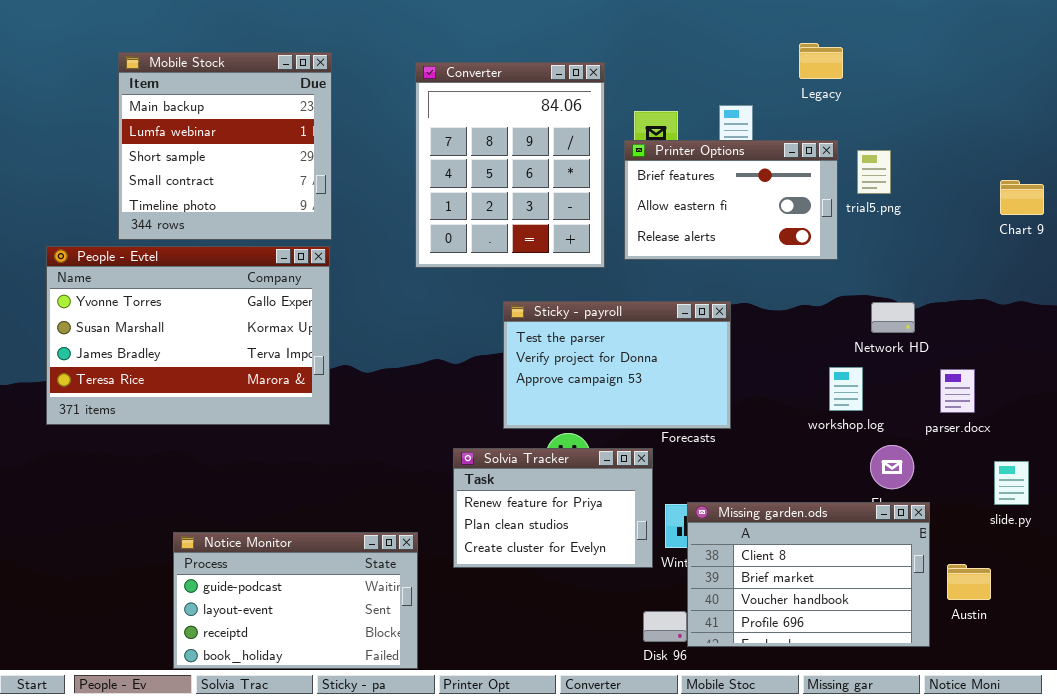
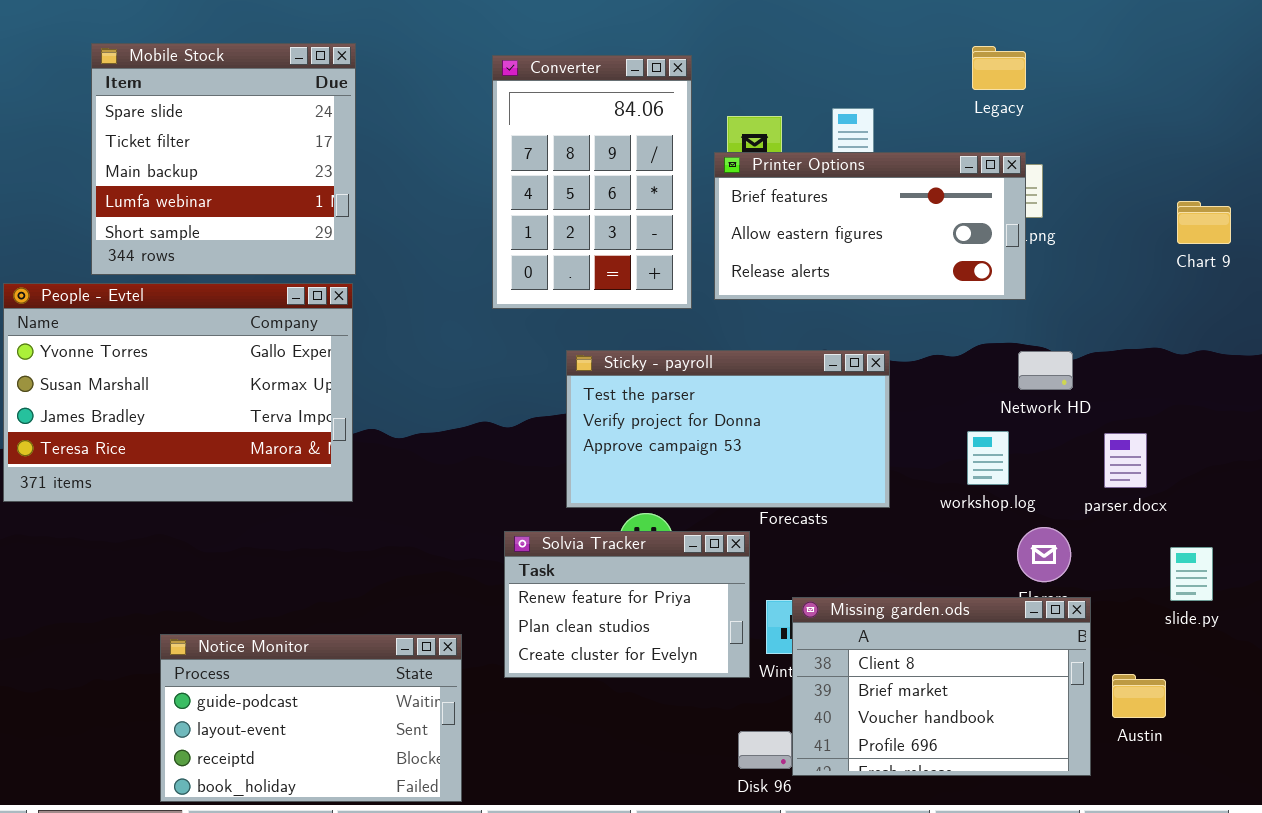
Legacy: [799,43,843,79] -> [972,46,1026,90], moved
Mobile Stock: [118,52,332,240] -> [91,43,356,275], scrolled up 2 rows
Converter: [415,62,605,268] -> [492,55,692,309], resized
Printer Options: [624,140,838,260] -> [714,152,1026,300], resized
Sticky - payroll: [503,301,731,429] -> [566,350,890,508], resized

